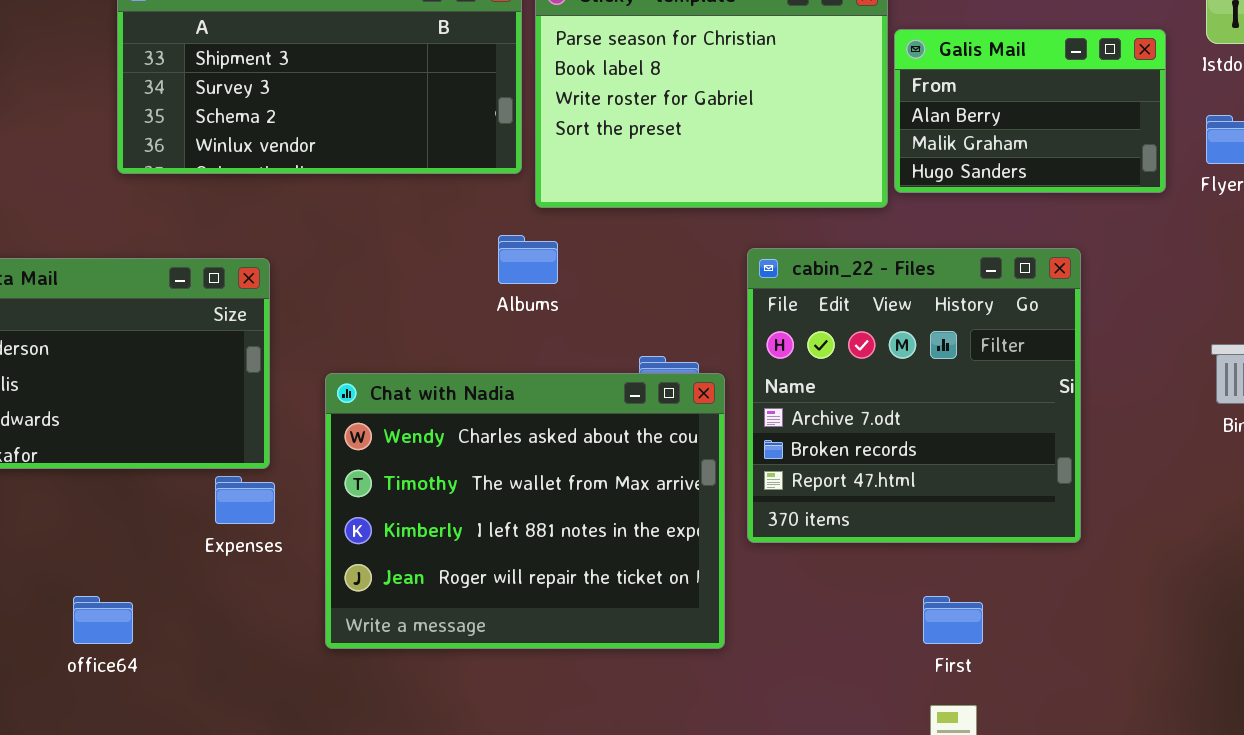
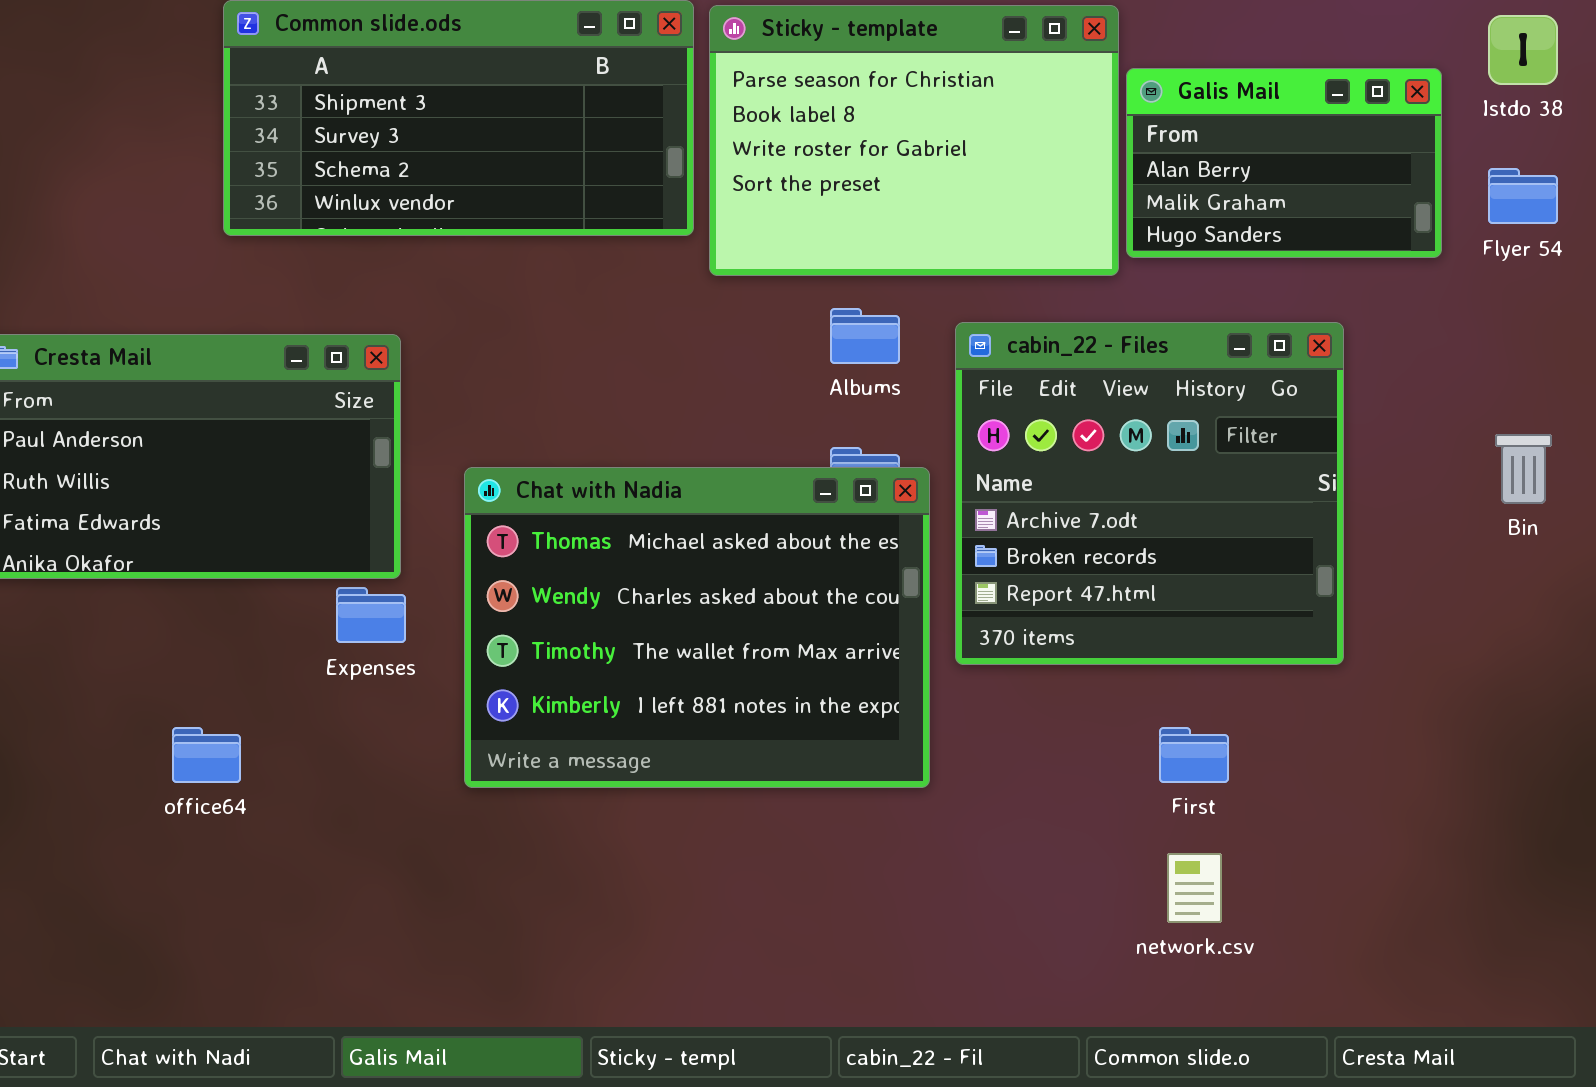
Albums: [498,235,558,284] -> [830,308,900,364], moved
Chat with Nadia: [325,373,725,649] -> [464,467,930,788], scrolled up 1 row

